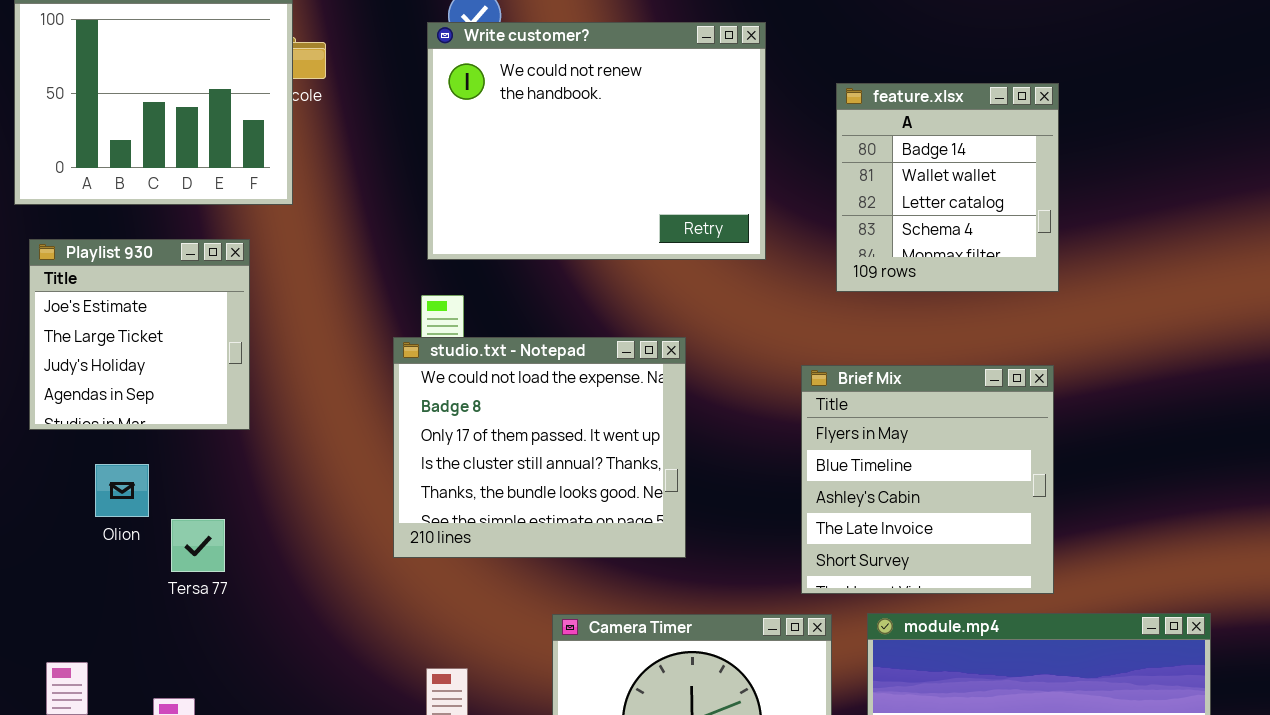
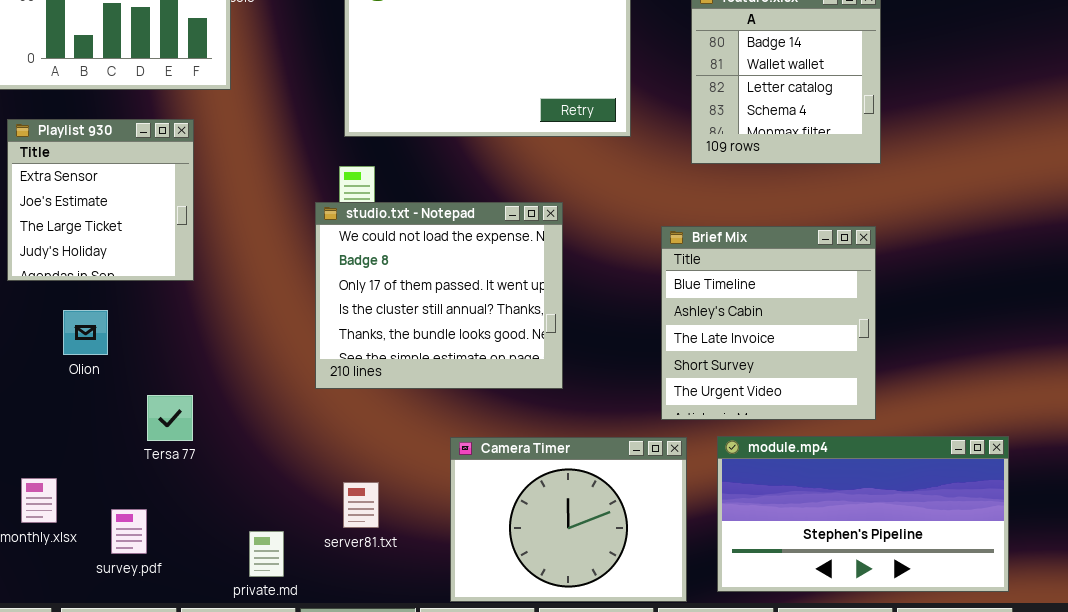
Playlist 930: [29,239,250,430] -> [7,119,194,281], scrolled up 1 row
Brief Mix: [801,365,1054,594] -> [661,226,876,420], scrolled down 1 row
Tersa 77: [171,519,225,572] -> [147,395,193,441], moved

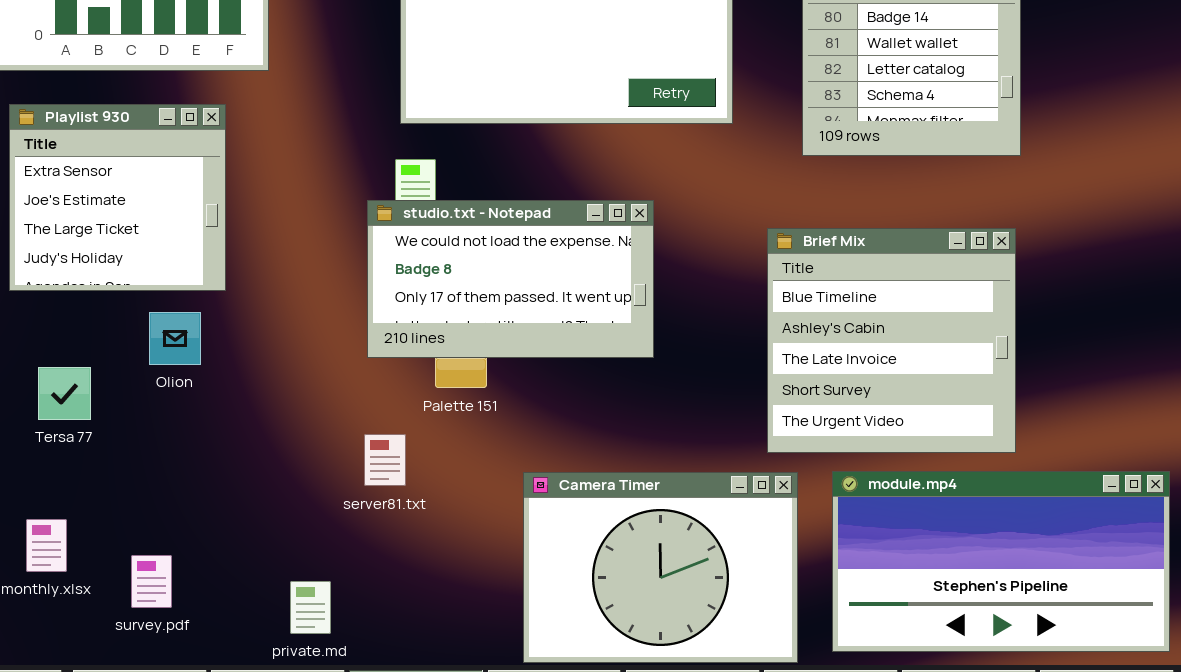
studio.txt - Notepad: [315,202,563,389] -> [367,200,654,358], resized
Olion: [63,310,108,355] -> [149,312,201,365], moved
Tersa 77: [147,395,193,441] -> [38,367,91,420], moved
server81.txt: [343,482,379,528] -> [364,434,406,486], moved

